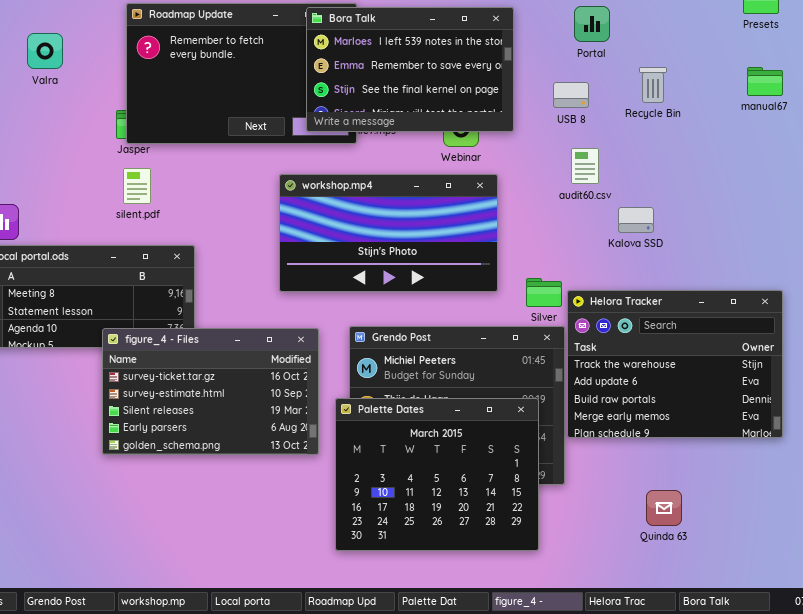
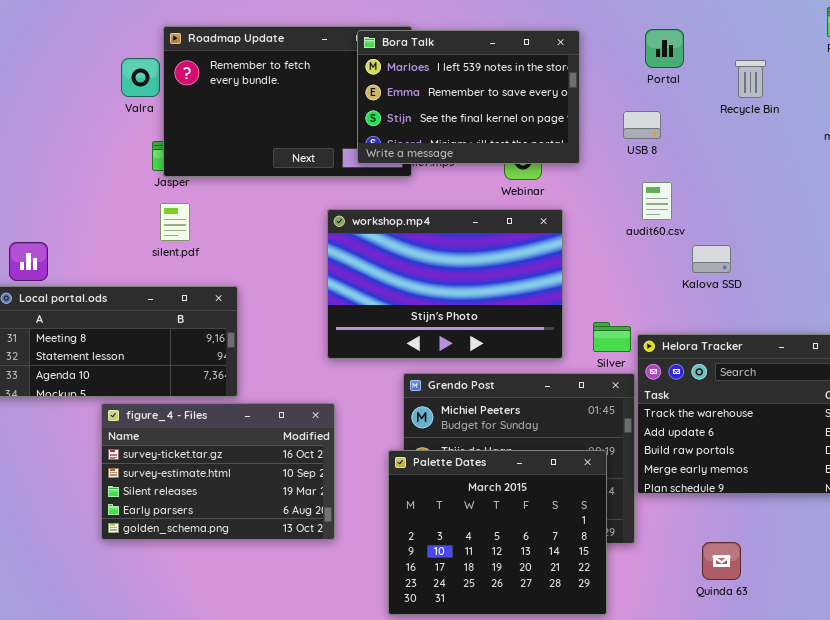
Valra: [27,33,63,69] -> [121,58,160,97], moved
Recycle Bin: [639,67,667,103] -> [735,60,766,98], moved
workshop.mp4: [279,174,498,292] -> [327,209,563,359], resized
figure_4 - Files: [102,328,319,455] -> [101,403,335,540], moved
Quinda 63: [646,490,682,526] -> [702,542,741,580], moved

